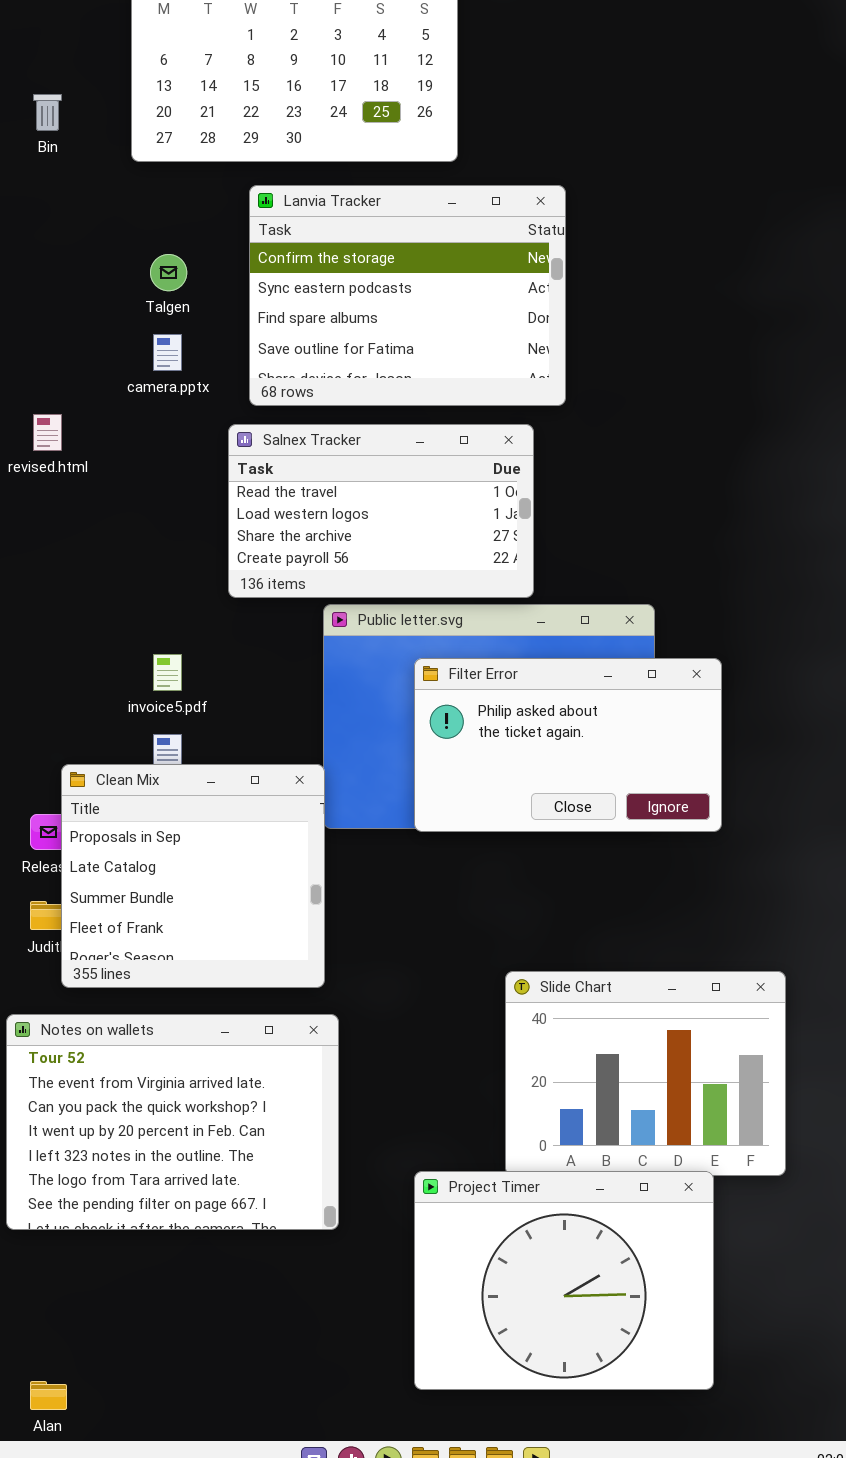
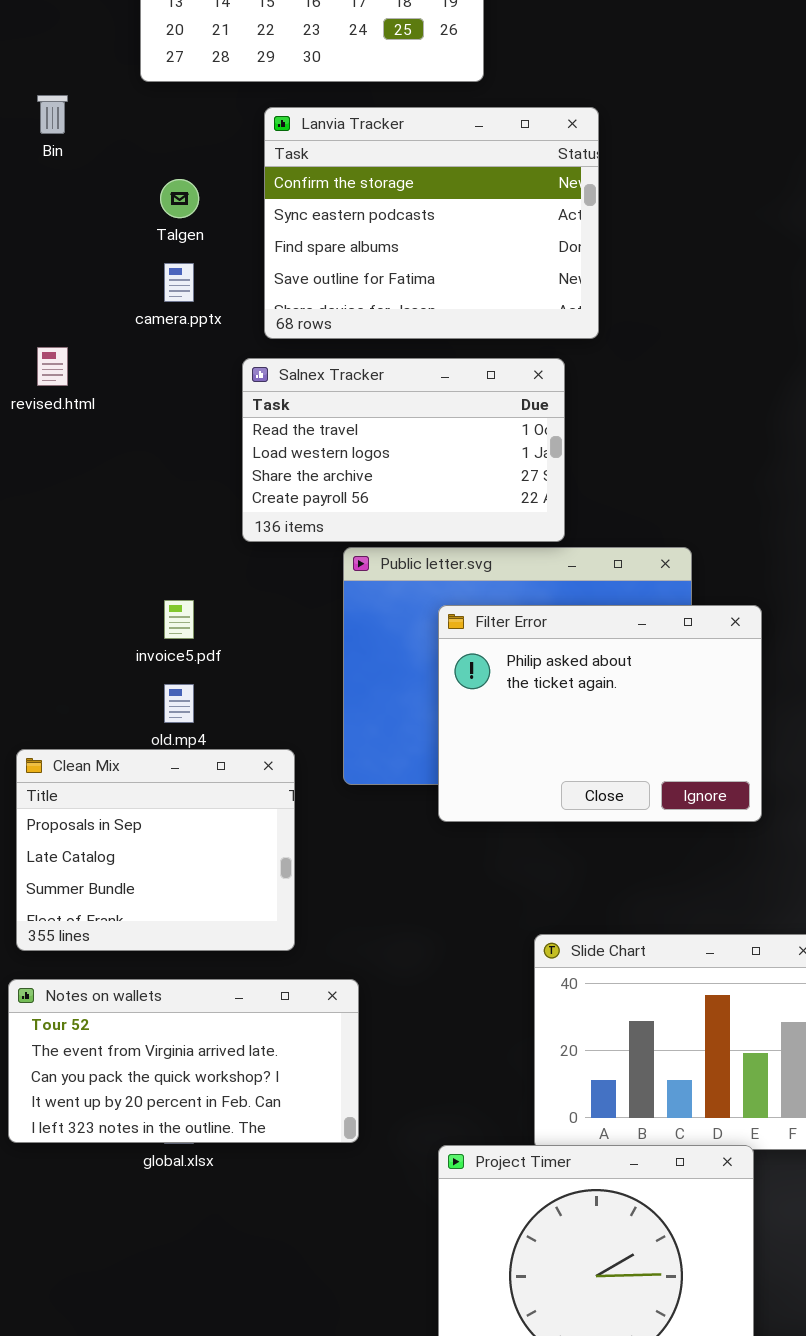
Bin: [33,94,62,131] -> [37,95,68,134], moved
Filter Error: [414,658,722,832] -> [438,605,762,822], resized
Clean Mix: [61,764,325,988] -> [16,749,295,951], moved, resized
Notes on wallets: [6,1014,339,1230] -> [8,979,359,1143], resized

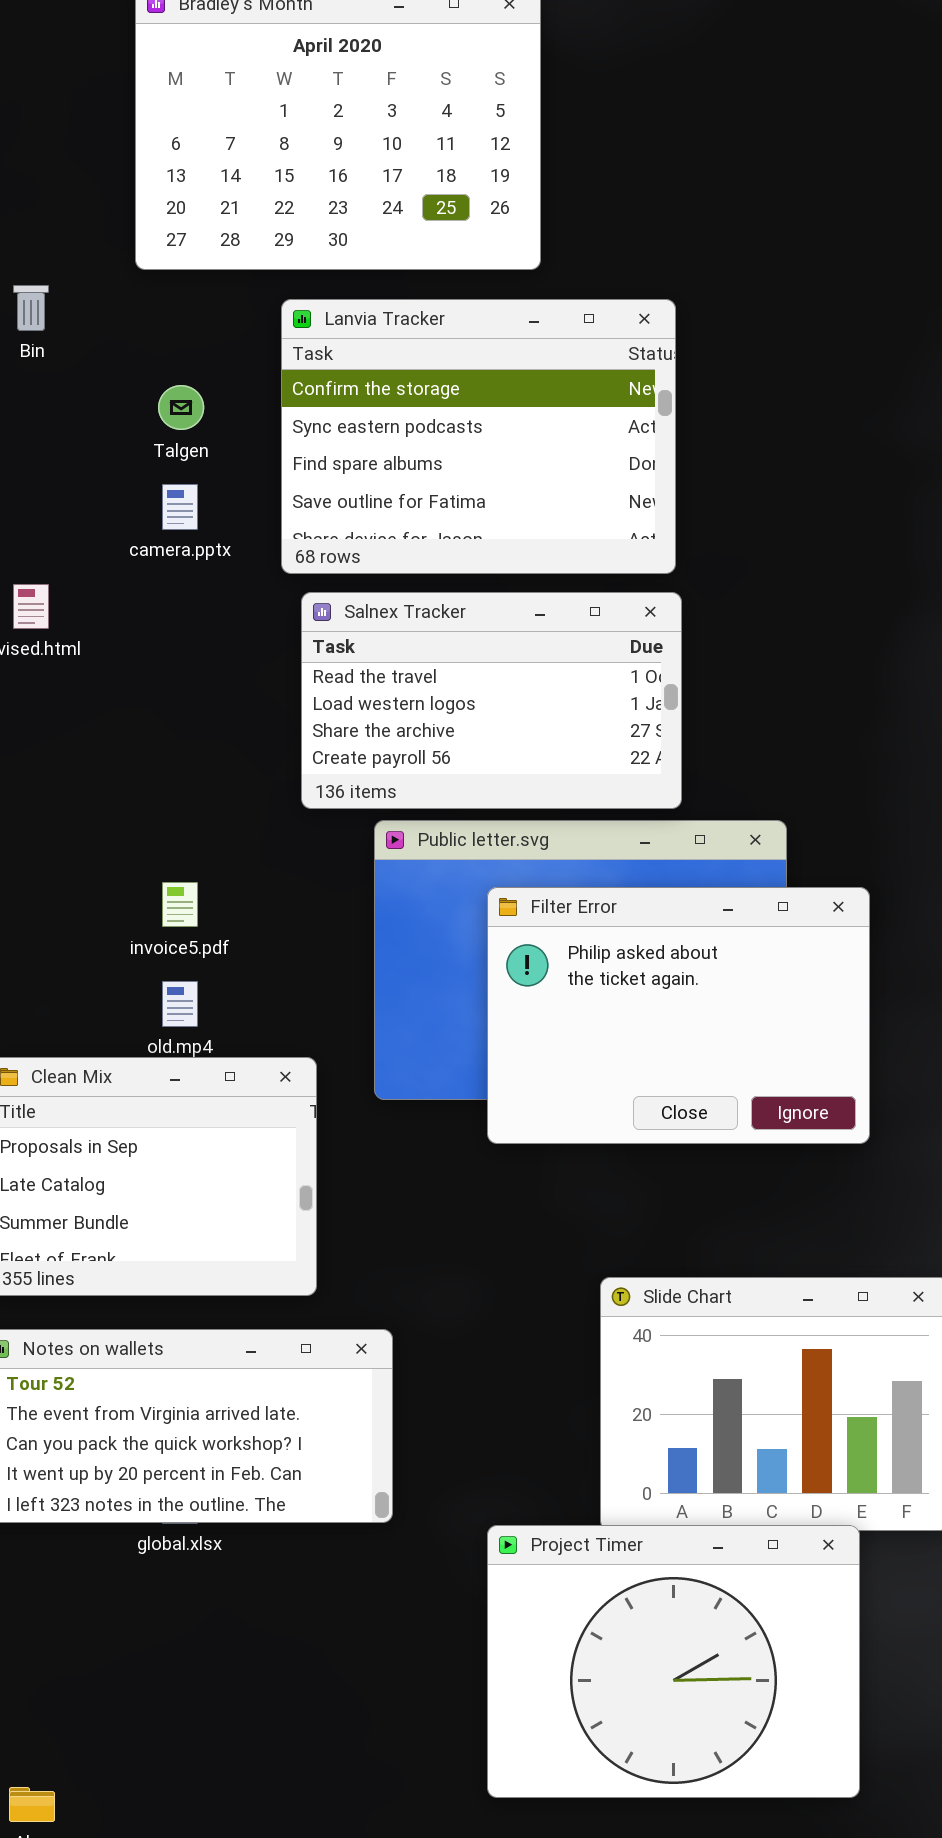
Salnex Tracker: [242,358,565,542] -> [301,592,682,809], moved

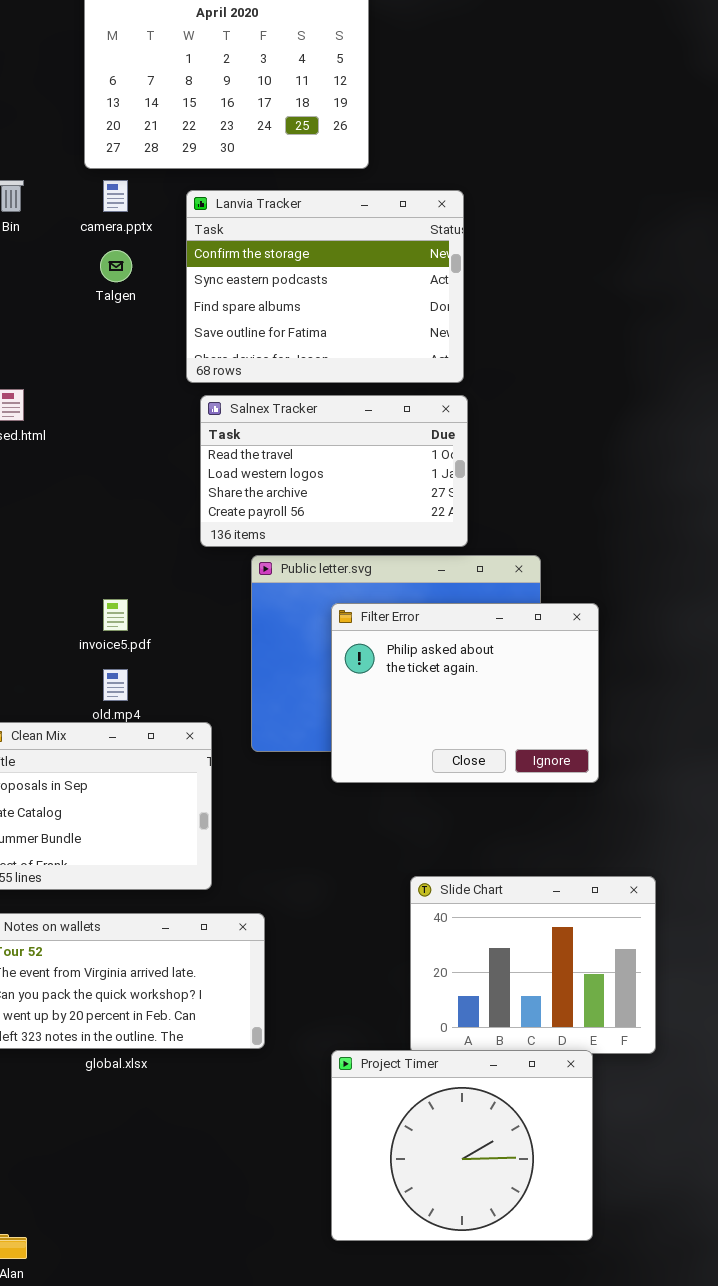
camera.pptx: [162,484,198,530] -> [103,180,128,212], moved

